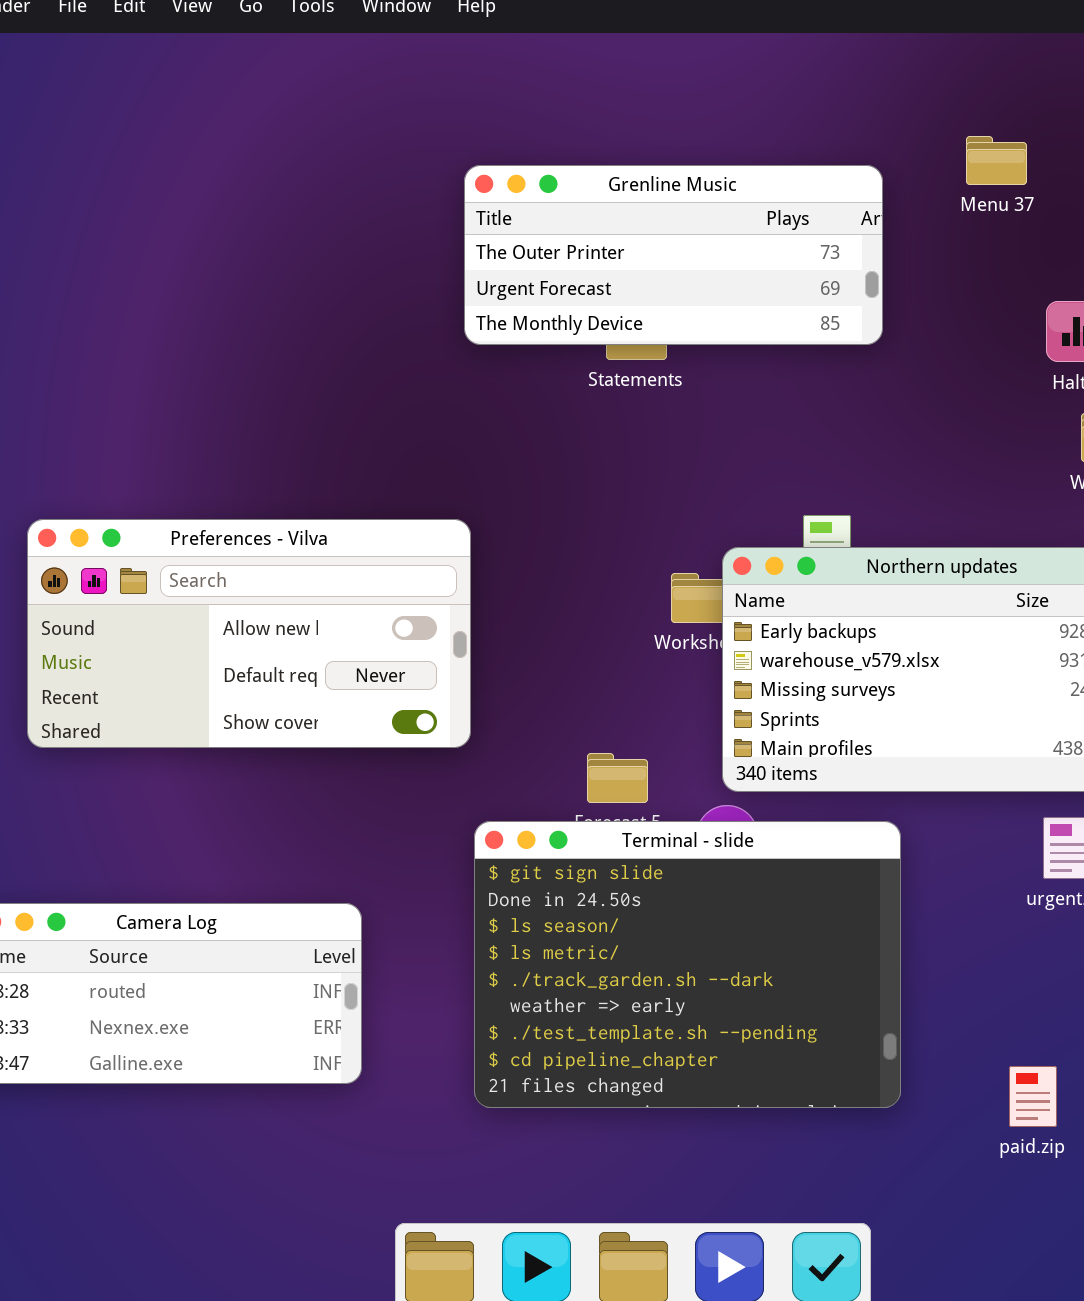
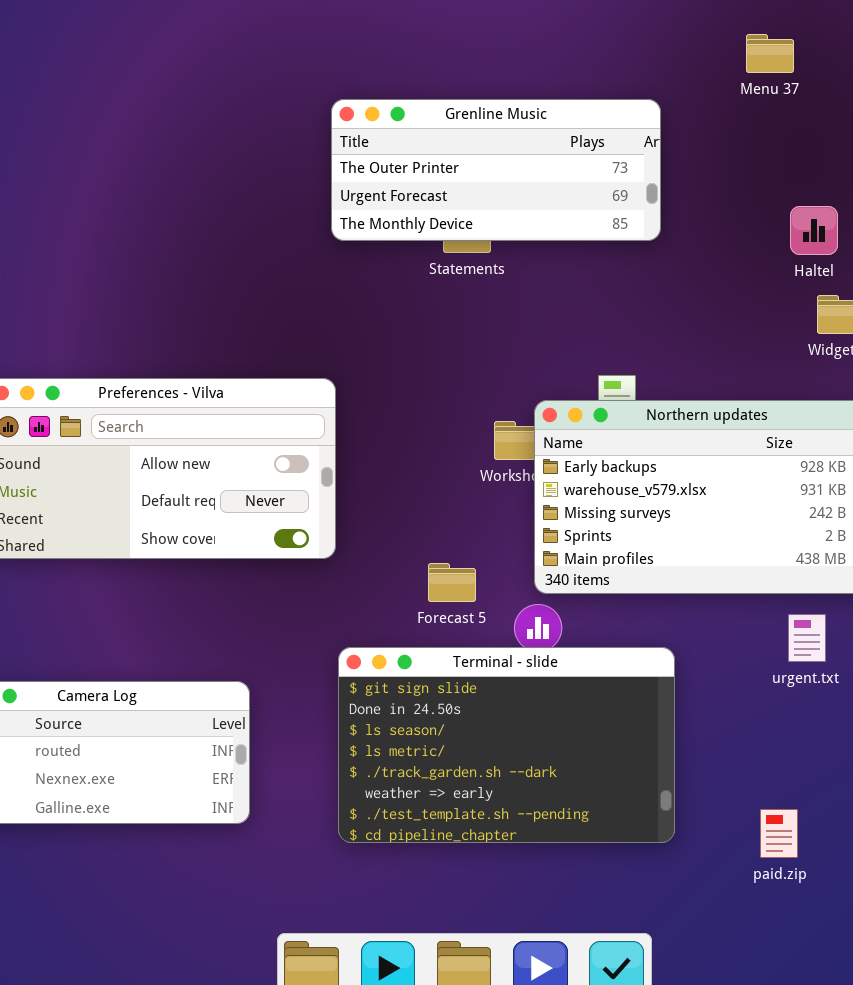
Menu 37: [966,136,1027,185] -> [746,34,794,73], moved
Terminal - slide: [474,821,901,1108] -> [338,647,675,843], resized

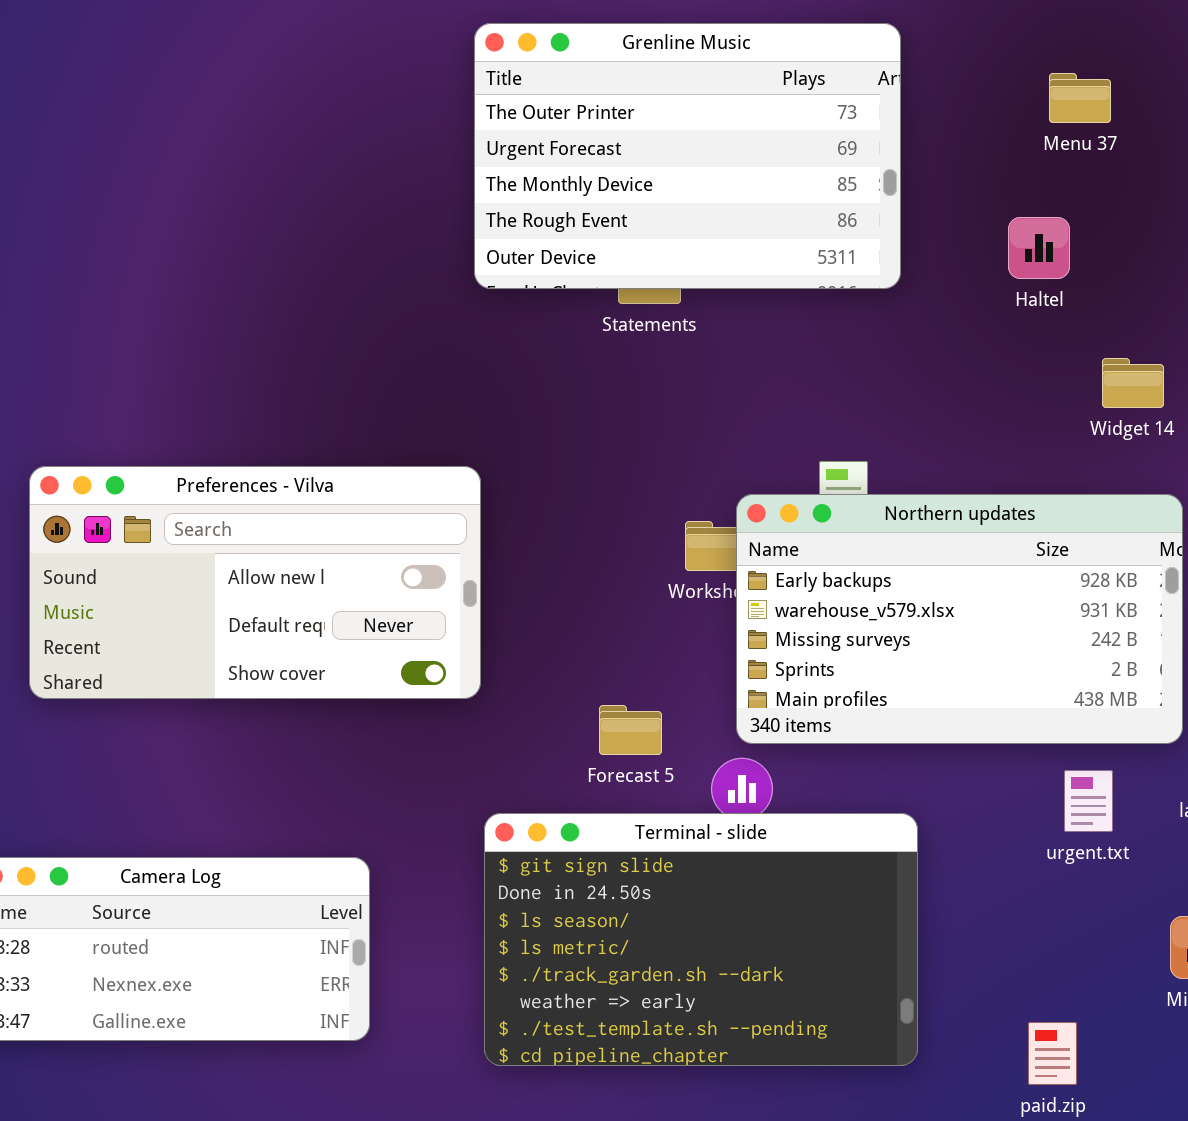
Menu 37: [746,34,794,73] -> [1049,73,1111,123], moved
Grenline Music: [331,99,661,241] -> [474,23,901,289], resized
Haltel: [790,206,838,255] -> [1008,217,1070,279], moved

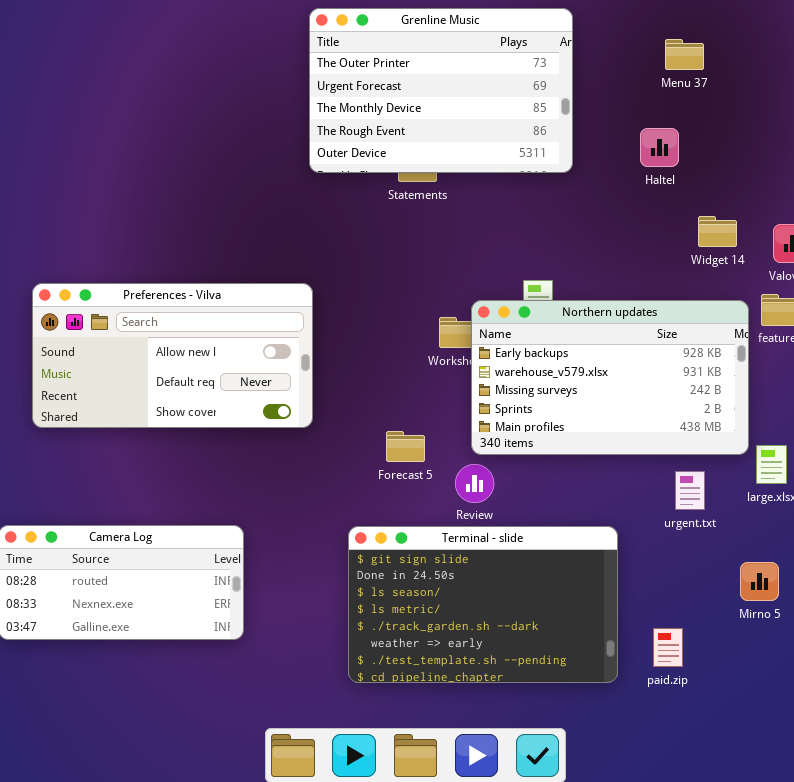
Terminal - slide: [484,813,918,1066] -> [348,526,618,683], moved

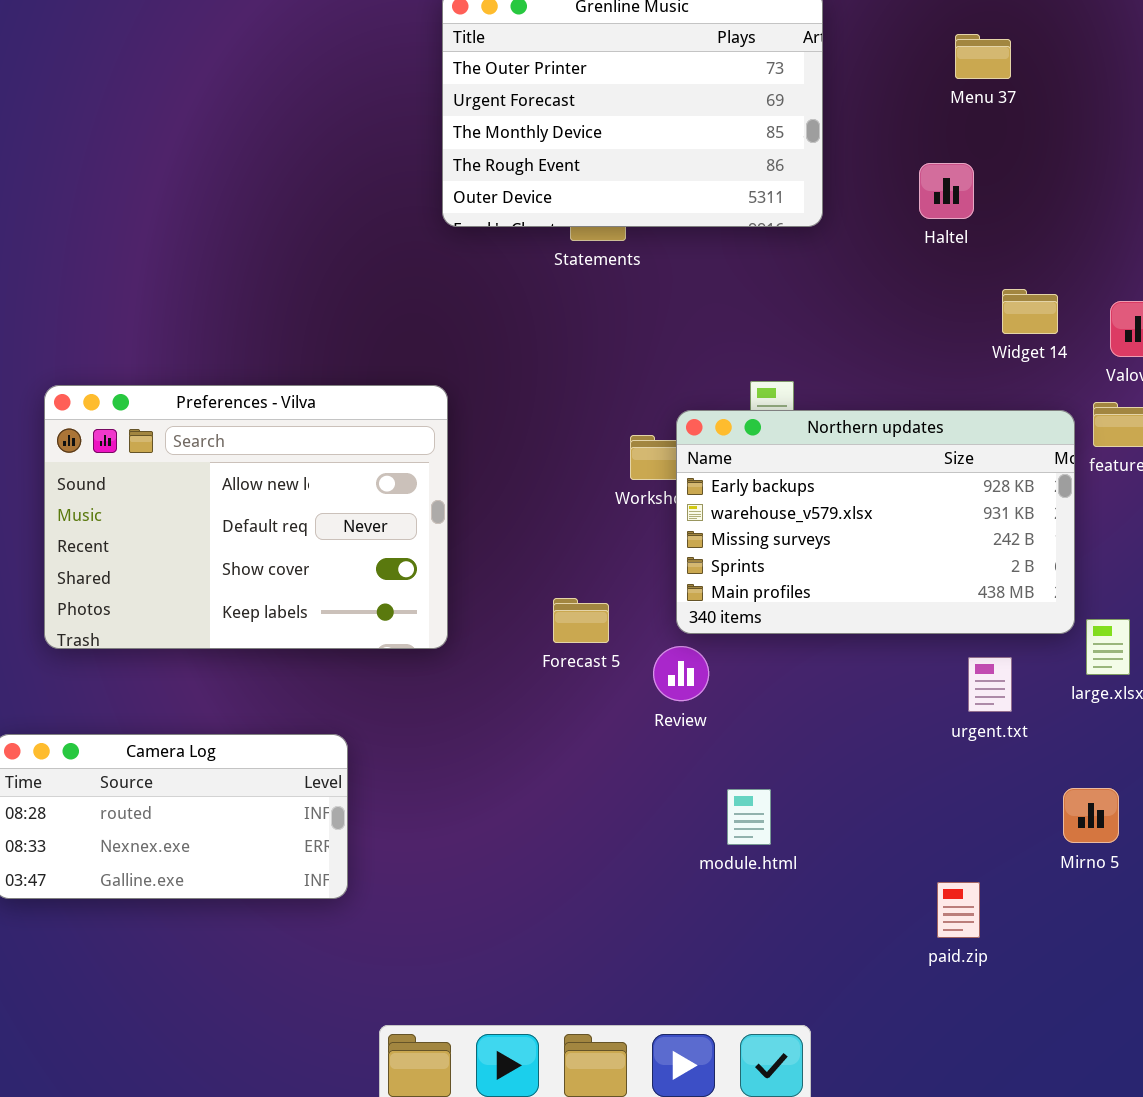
Preferences - Vilva: [32,283,313,428] -> [44,385,448,649], resized
Terminal - slide: [348,526,618,683] -> none, closed

